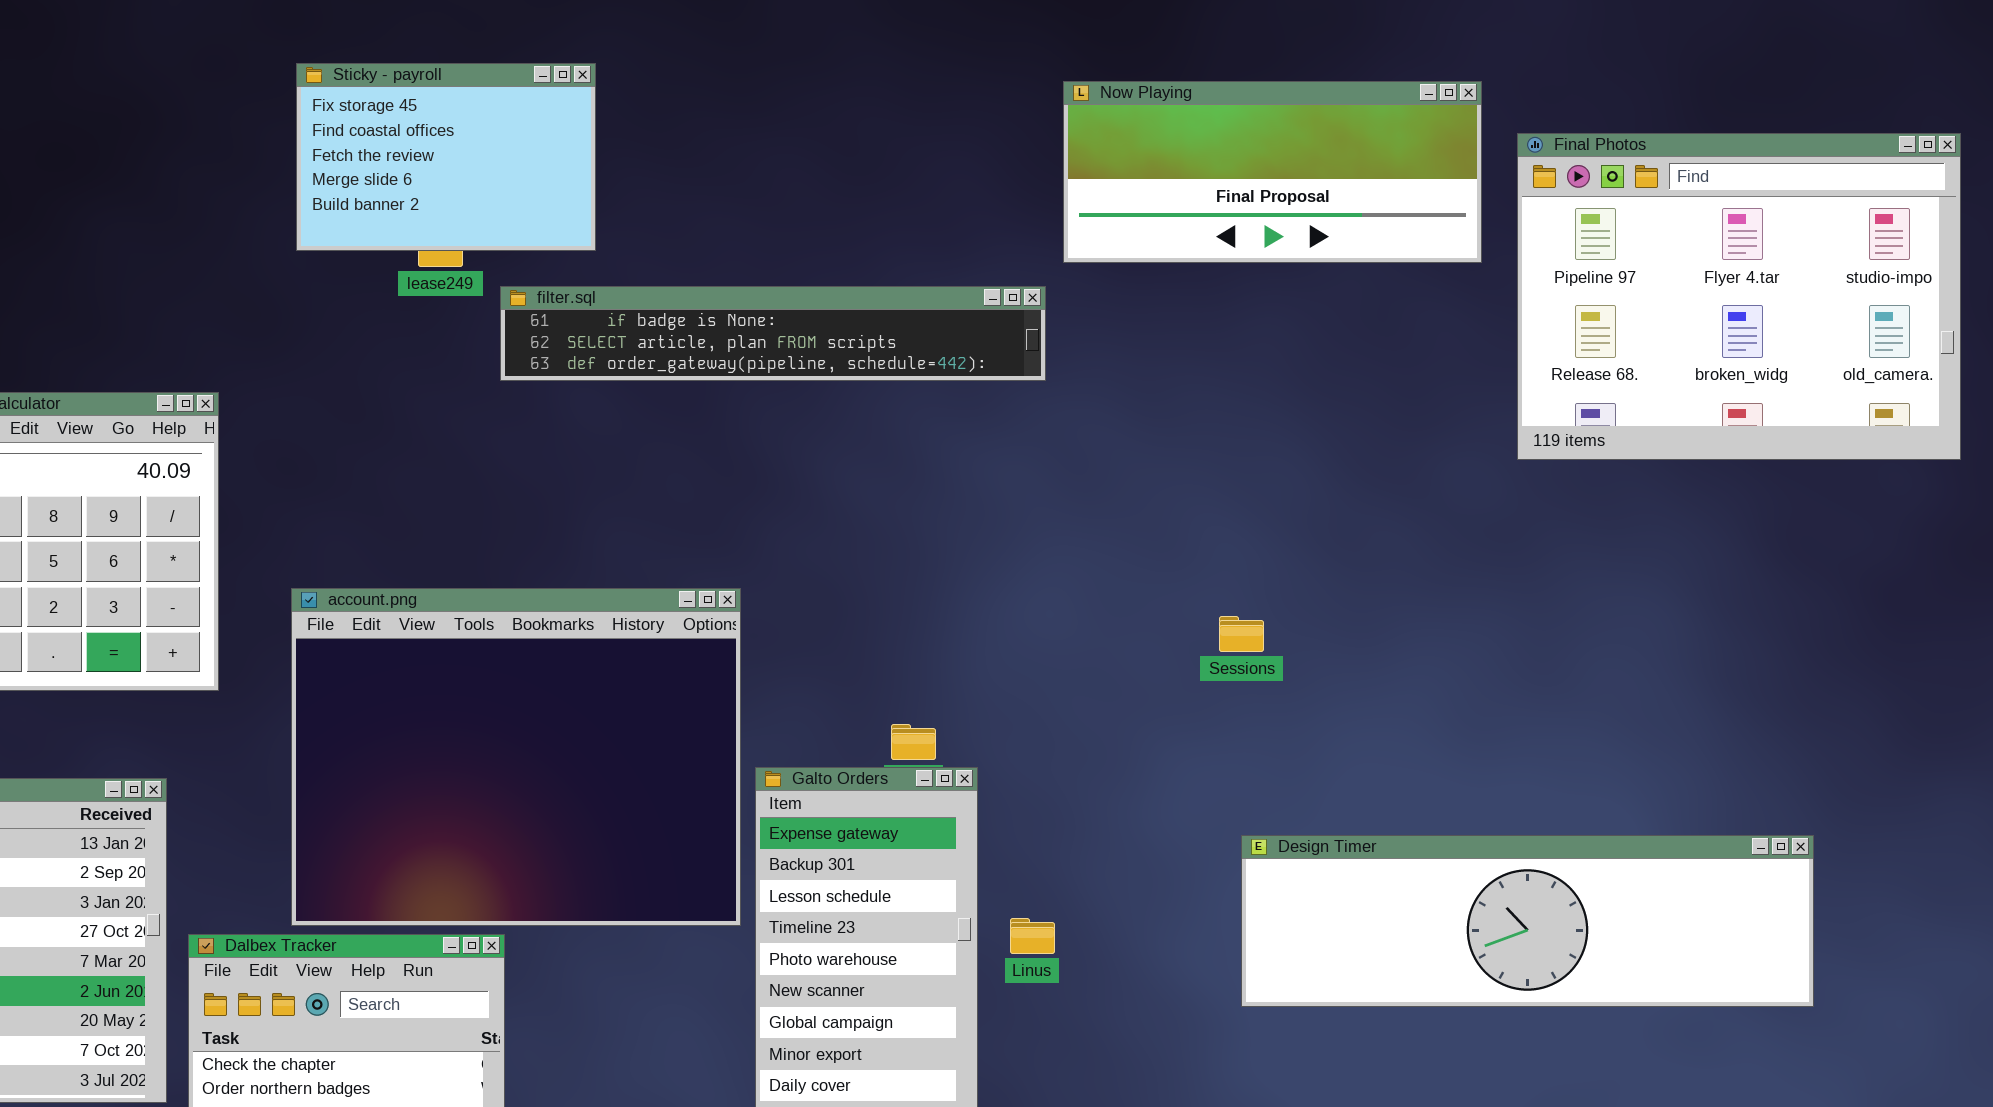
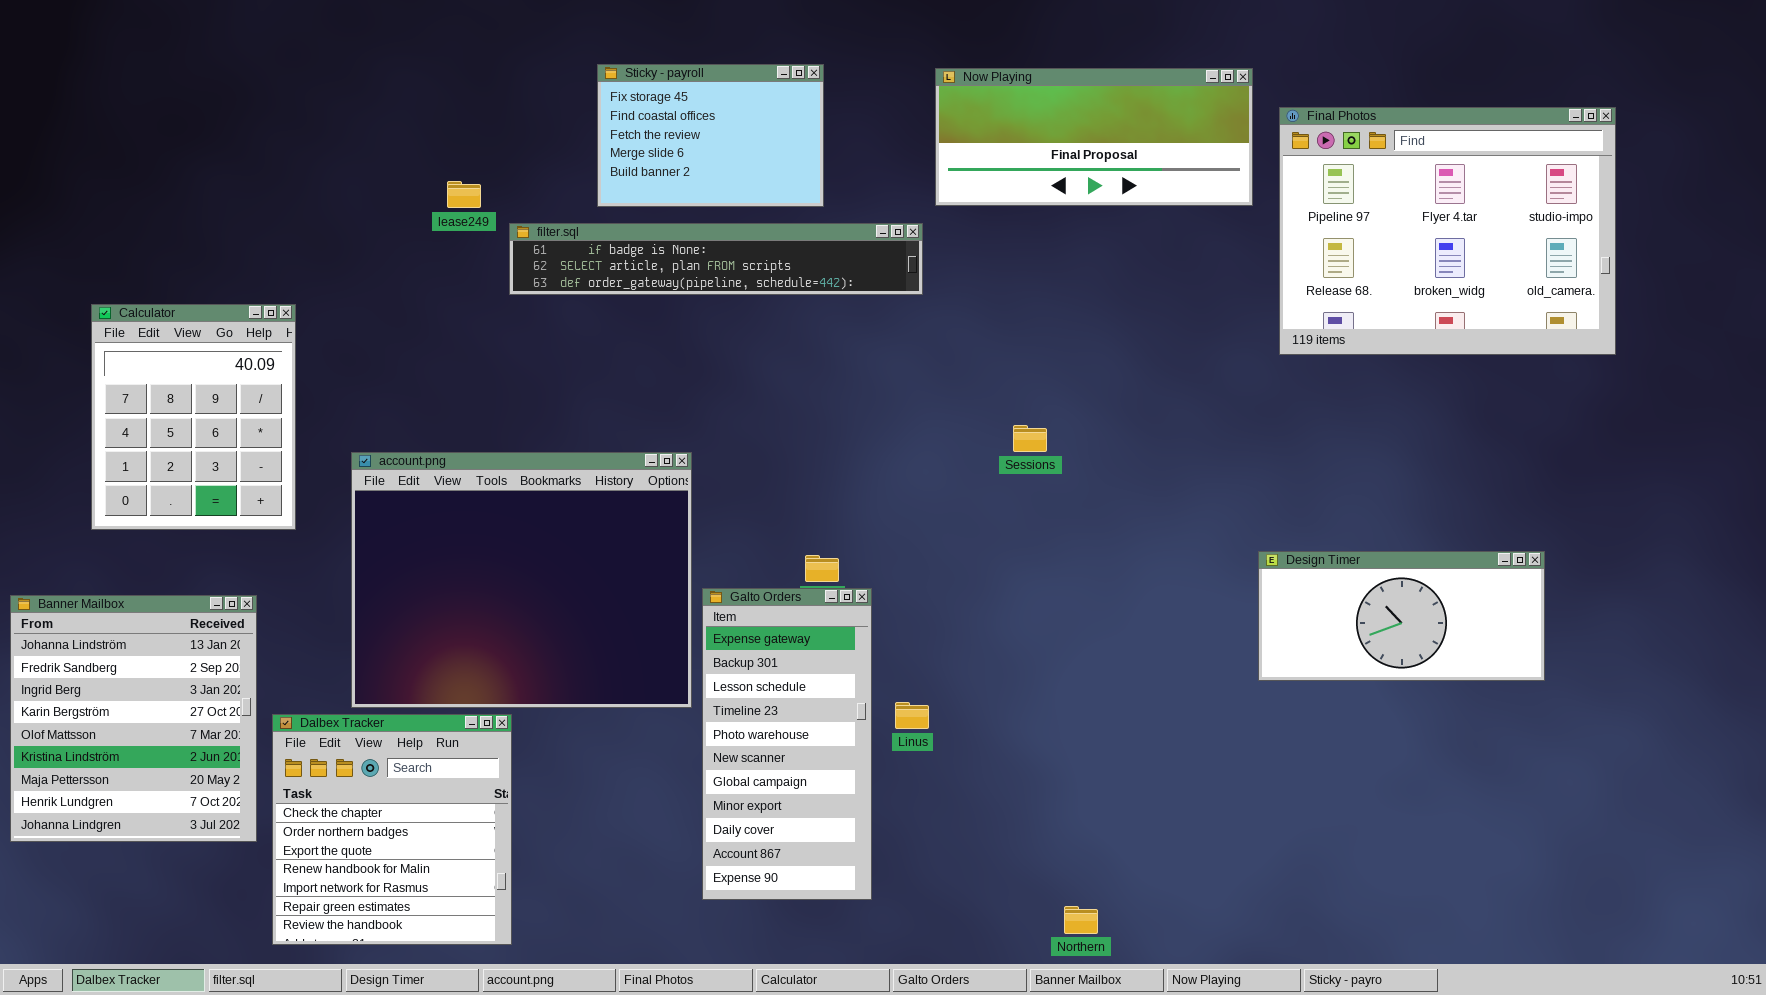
Sticky - payroll: [296,63,596,251] -> [597,64,824,207], moved
Sessions: [1219,616,1264,652] -> [1013,425,1047,452], moved
Design Timer: [1241,835,1814,1007] -> [1258,551,1545,681], moved, resized

